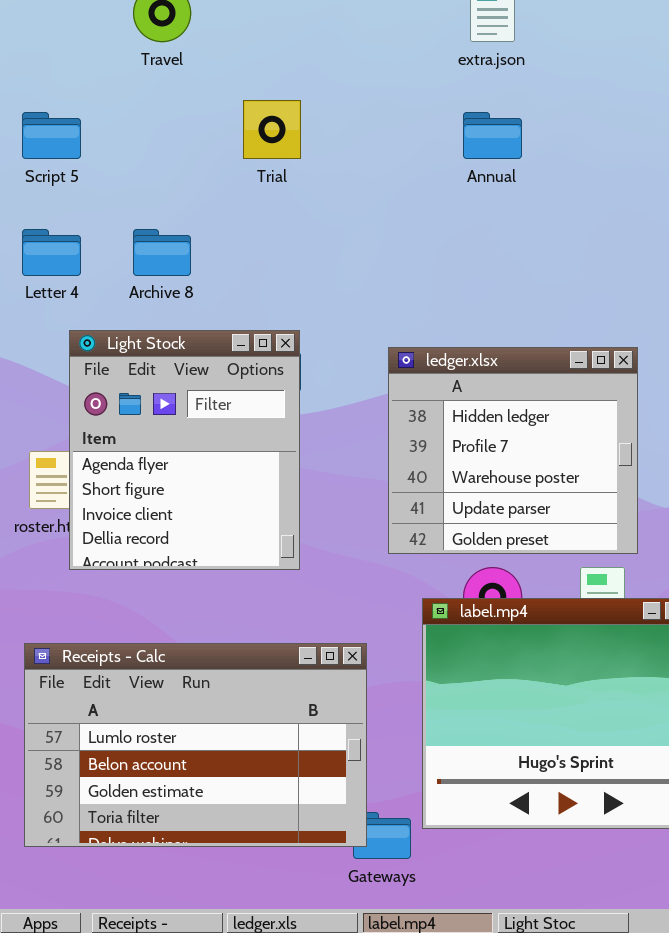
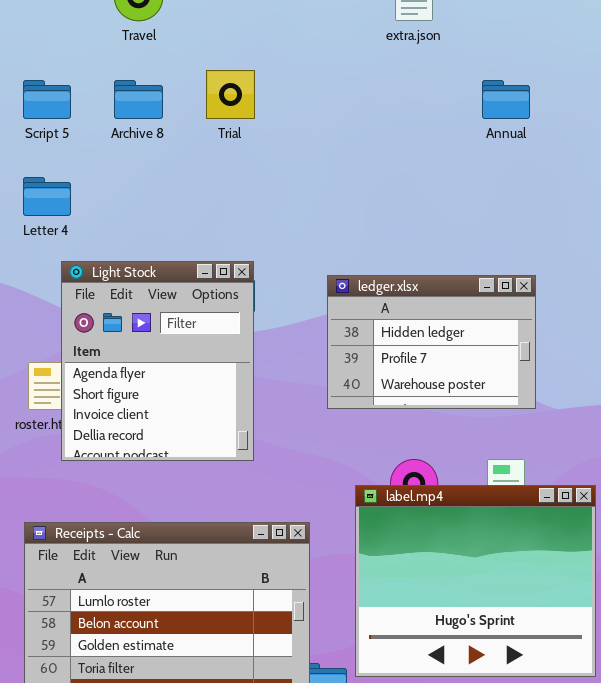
Annual: [463,112,522,159] -> [482,80,530,119], moved
Archive 8: [133,229,191,276] -> [114,80,163,119], moved
ledger.xlsx: [388,347,638,554] -> [327,275,536,409], resized

